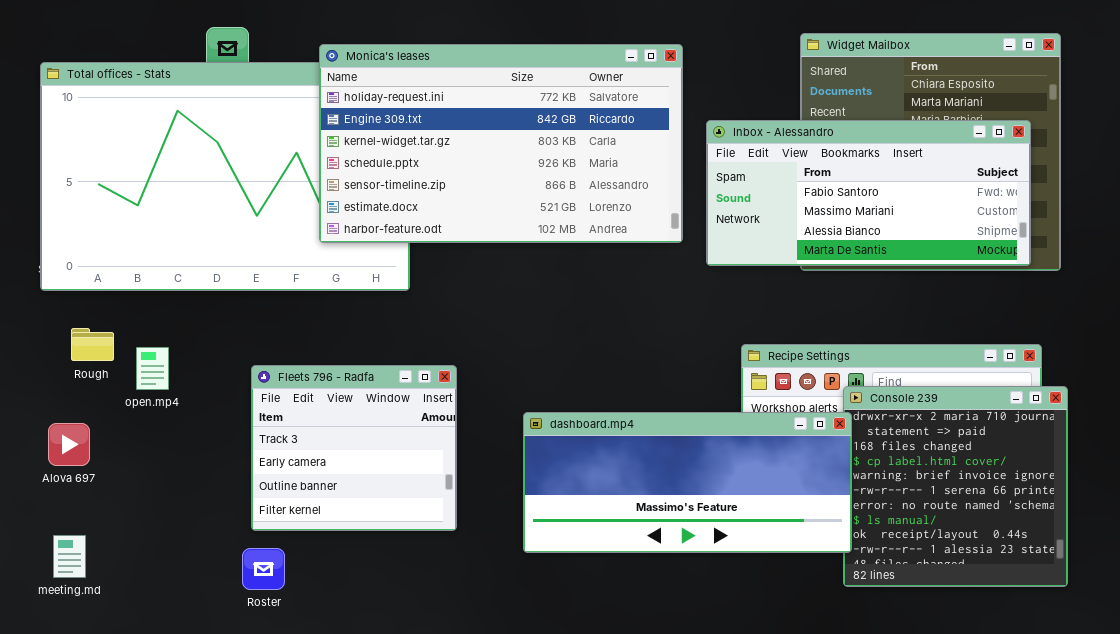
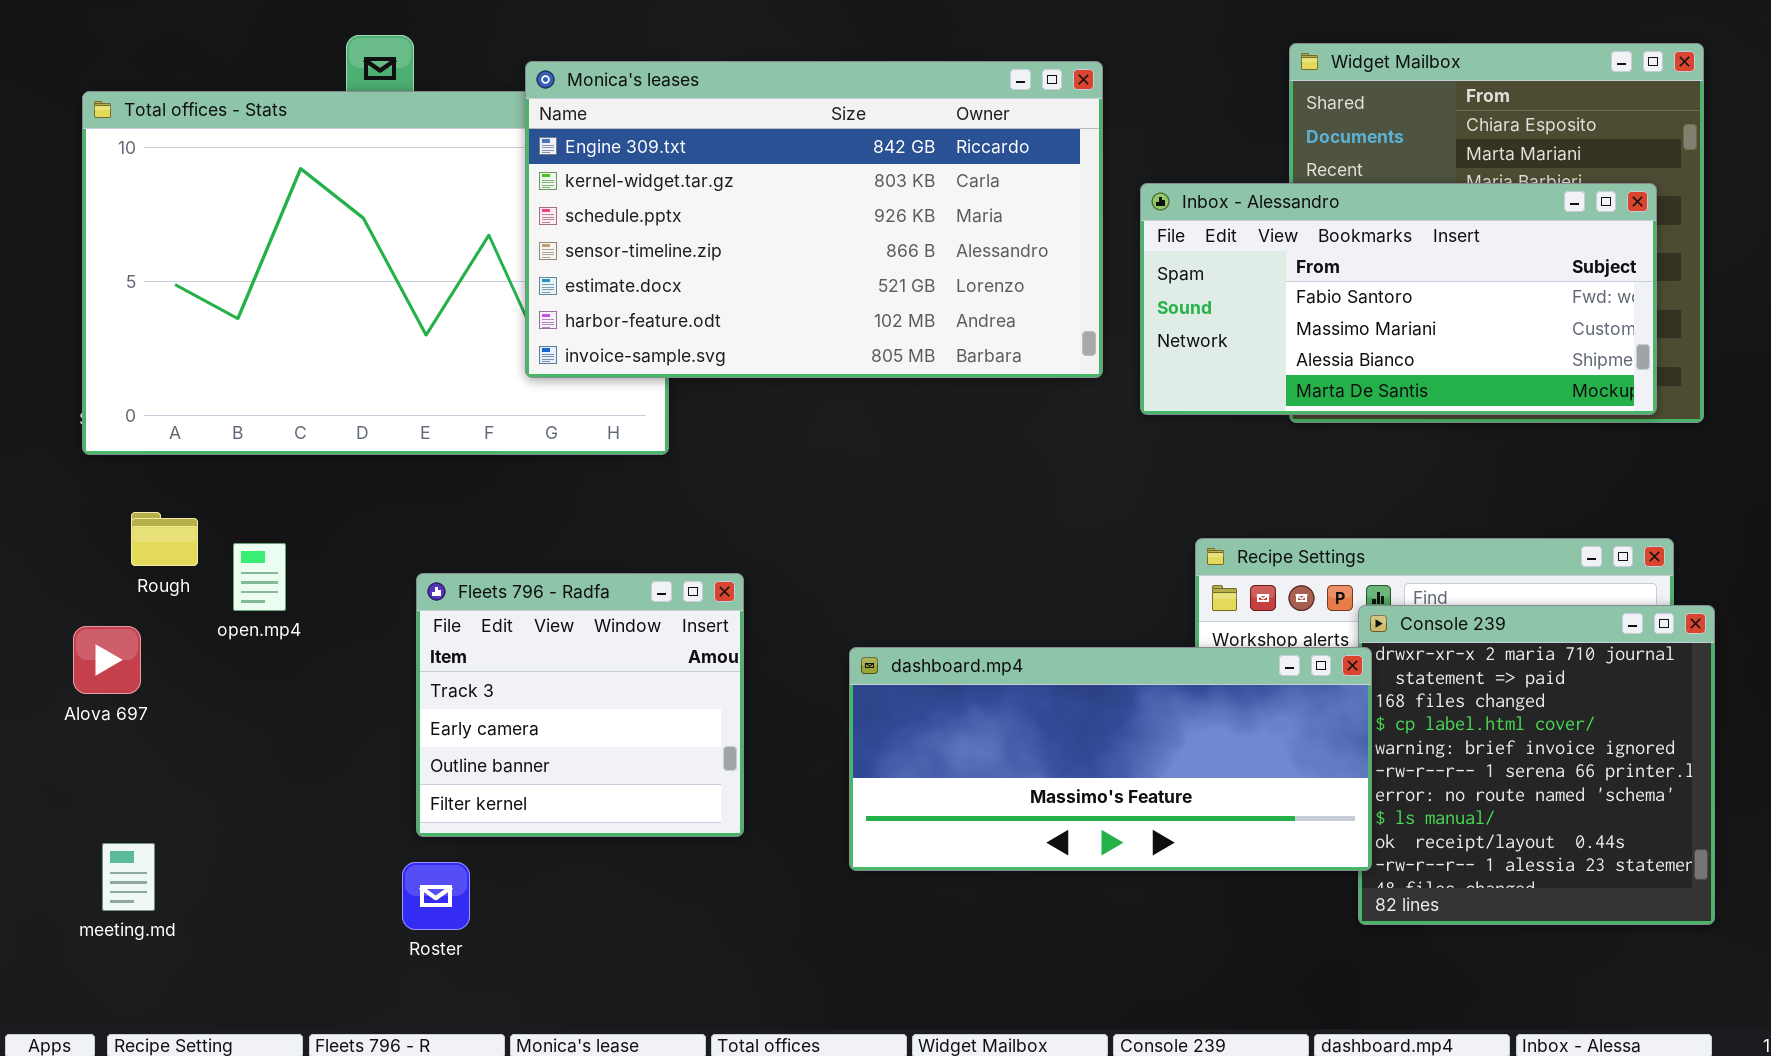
Monica's leases: [319,44,683,243] -> [525,61,1103,378], scrolled down 1 row
Alova 697: [48,423,90,466] -> [73,626,141,694], moved

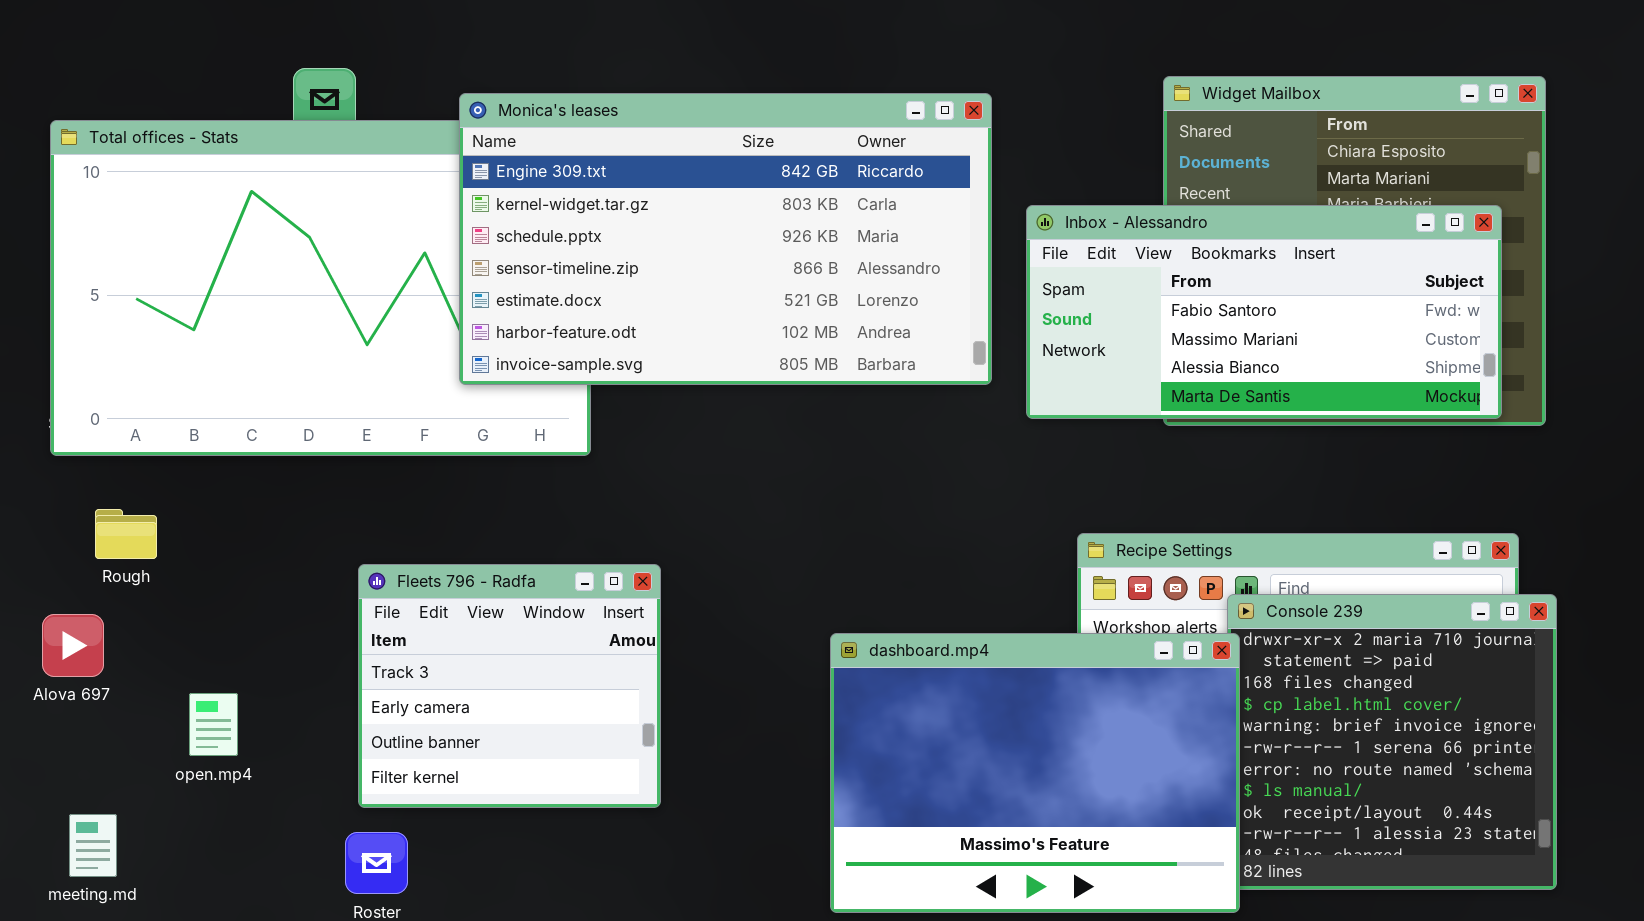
open.mp4: [233,543,286,611] -> [189,693,238,756], moved
dashboard.mp4: [849,647,1372,871] -> [830,633,1240,913], resized

